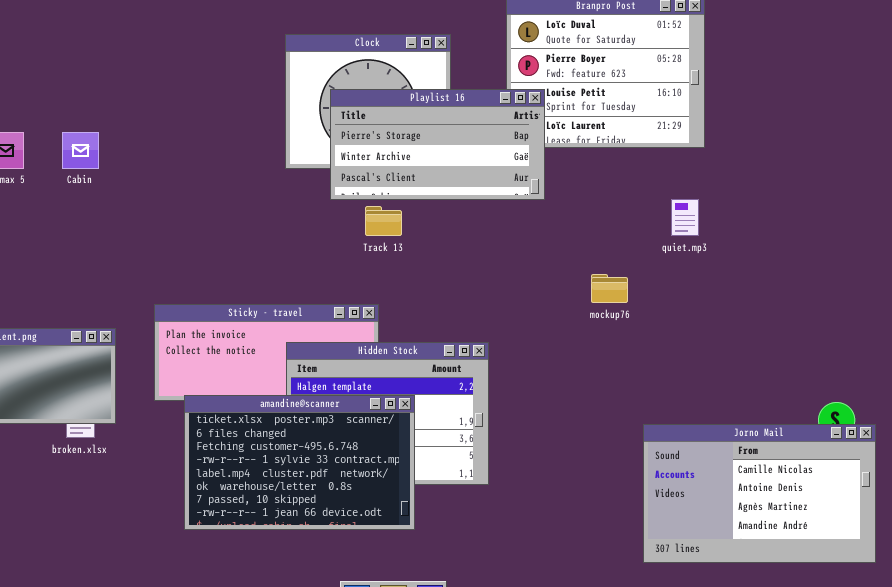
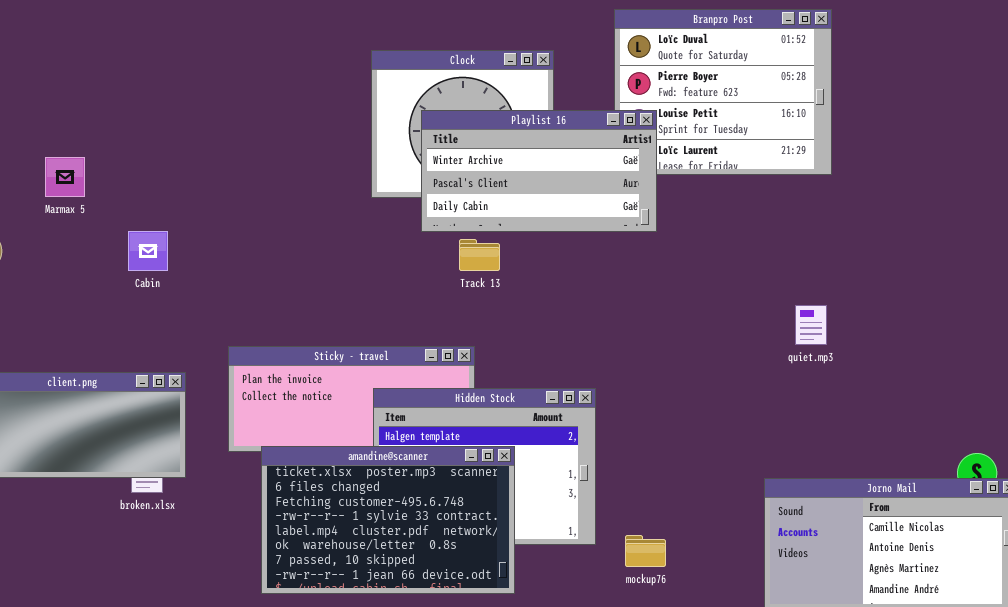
Playlist 16: [330,89,545,200] -> [421,110,657,232], scrolled down 1 row
Cabin: [62,132,99,169] -> [128,231,168,271], moved
quiet.mp3: [671,199,699,236] -> [795,305,827,345], moved
mockup76: [591,274,628,303] -> [625,535,666,567], moved

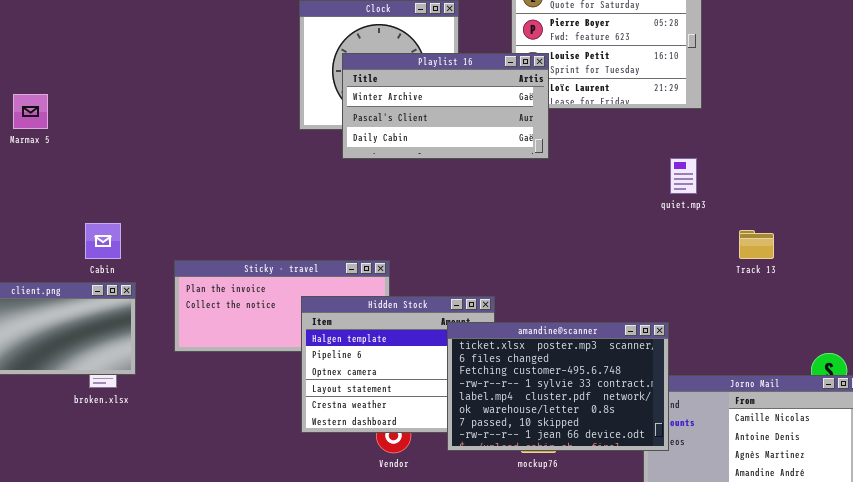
Cabin: [128,231,168,271] -> [85,223,121,259], moved
Track 13: [459,239,500,271] -> [739,230,774,259], moved
quiet.mp3: [795,305,827,345] -> [670,158,697,194], moved
amandine@scanner: [261,446,515,594] -> [447,322,669,451], moved

